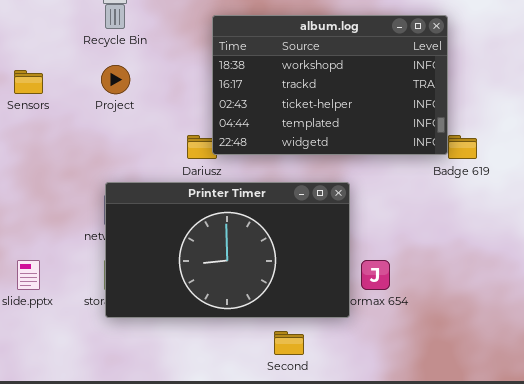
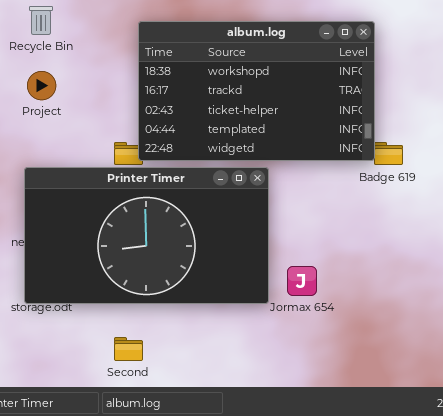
Printer Timer: [105,182,350,318] -> [24,167,269,304], moved
Second: [274,331,304,355] -> [114,337,143,361], moved

